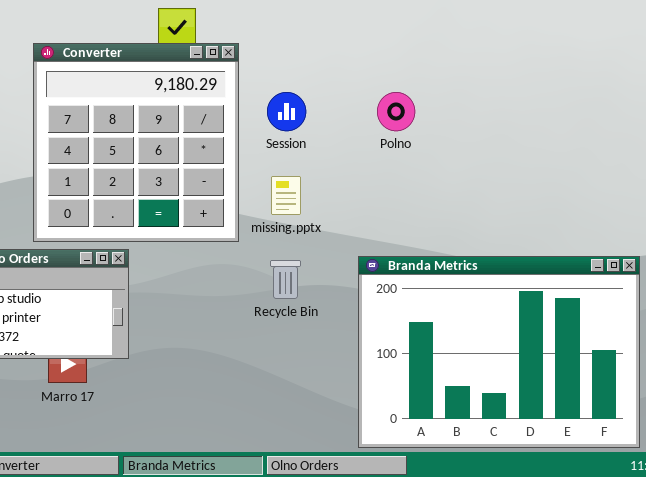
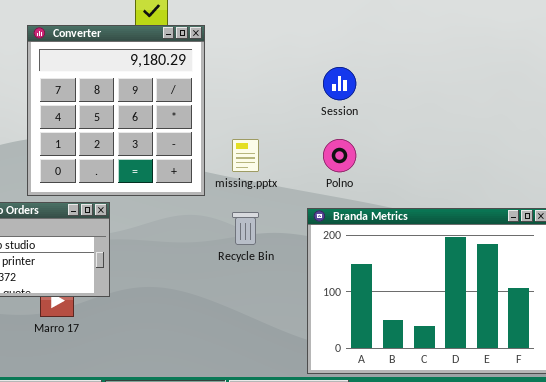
Session: [267,92,306,131] -> [323,67,356,100], moved
Polno: [377,92,415,131] -> [323,139,356,172], moved

